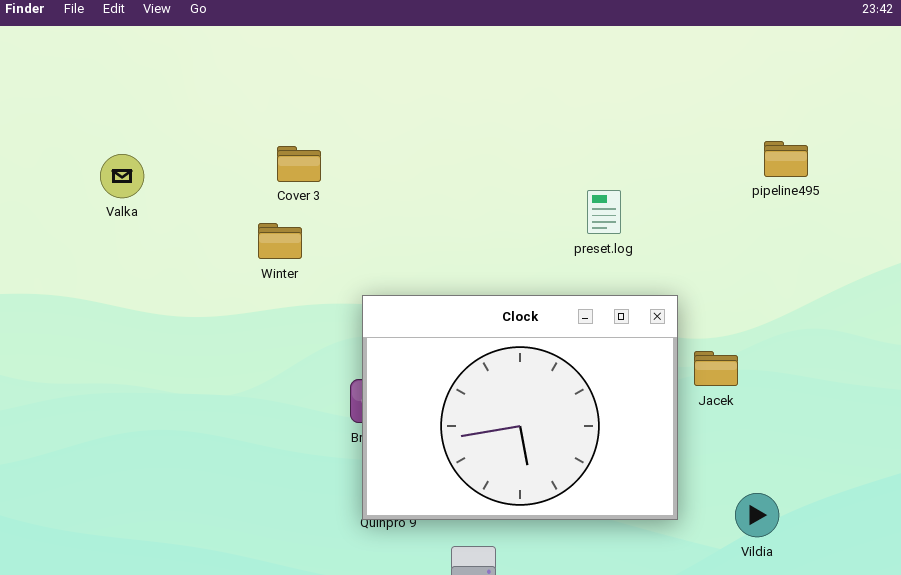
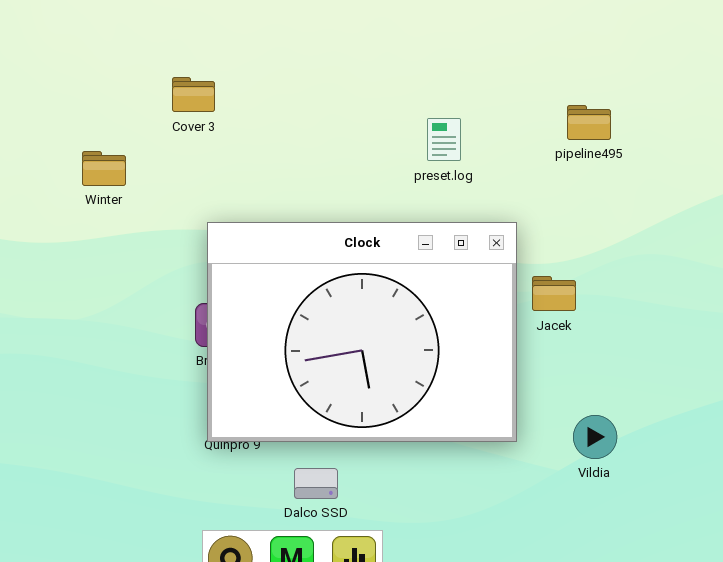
pipeline495: [764,141,808,177] -> [567,105,611,140], moved
Cover 3: [277,146,321,182] -> [172,77,215,112], moved
Winter: [258,223,302,259] -> [82,151,126,186], moved

